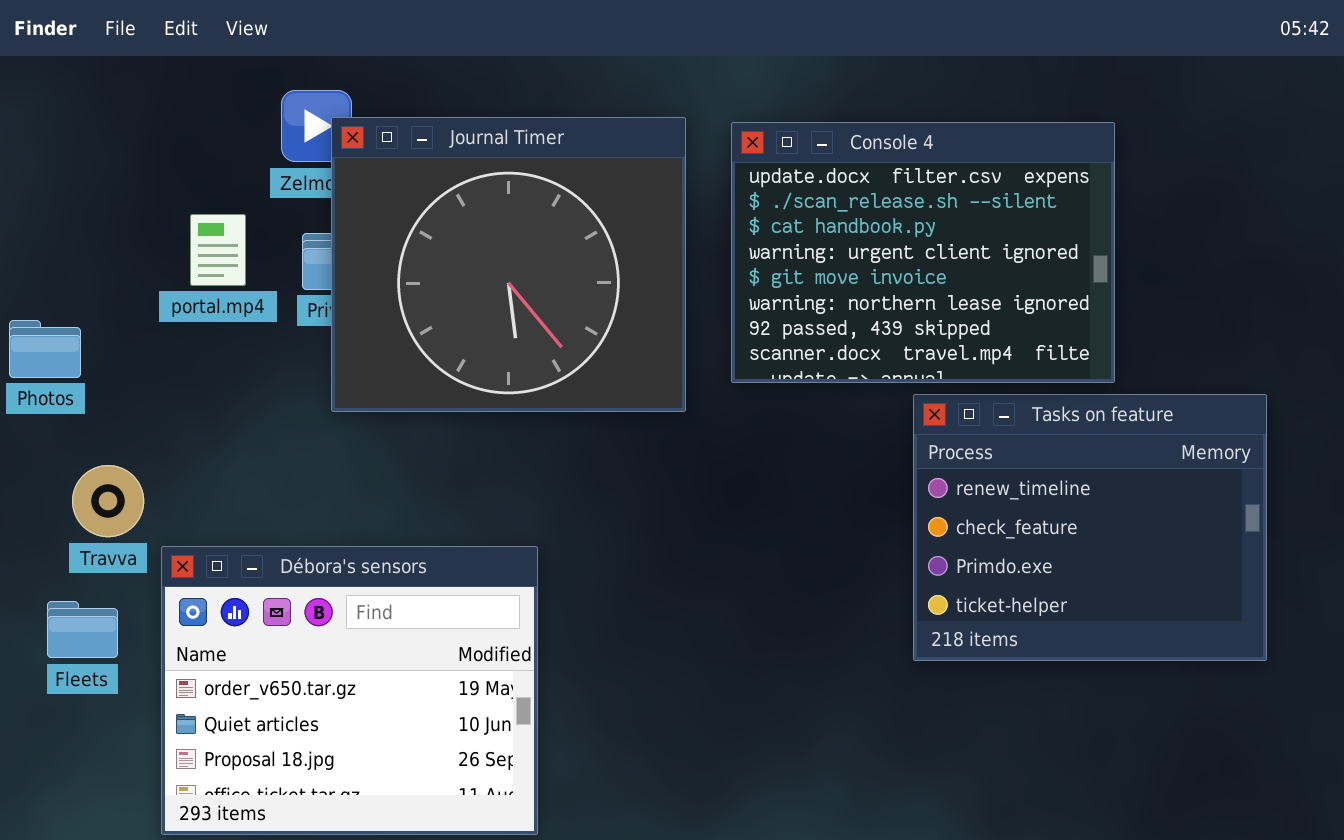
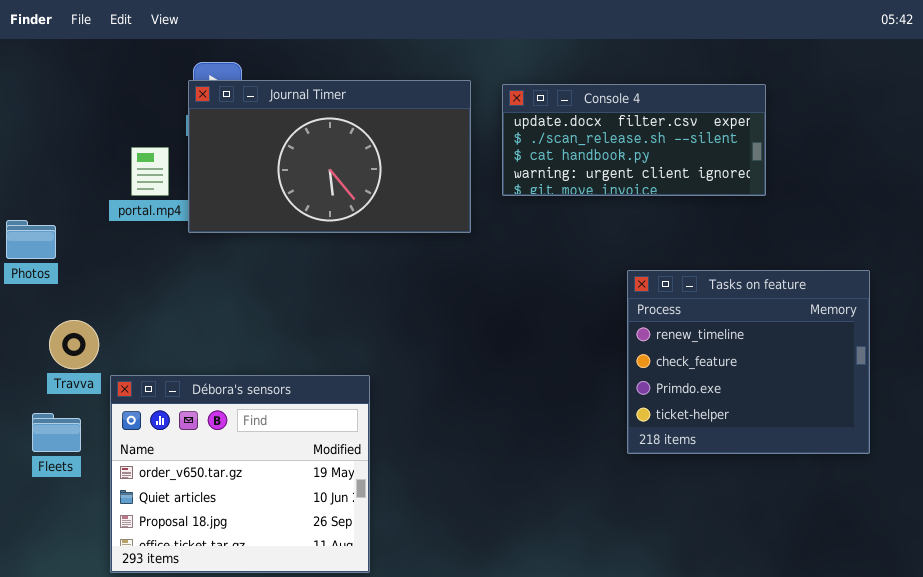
Journal Timer: [331,117,686,412] -> [188,80,471,233], resized
Console 4: [731,122,1115,383] -> [502,84,766,196], resized

